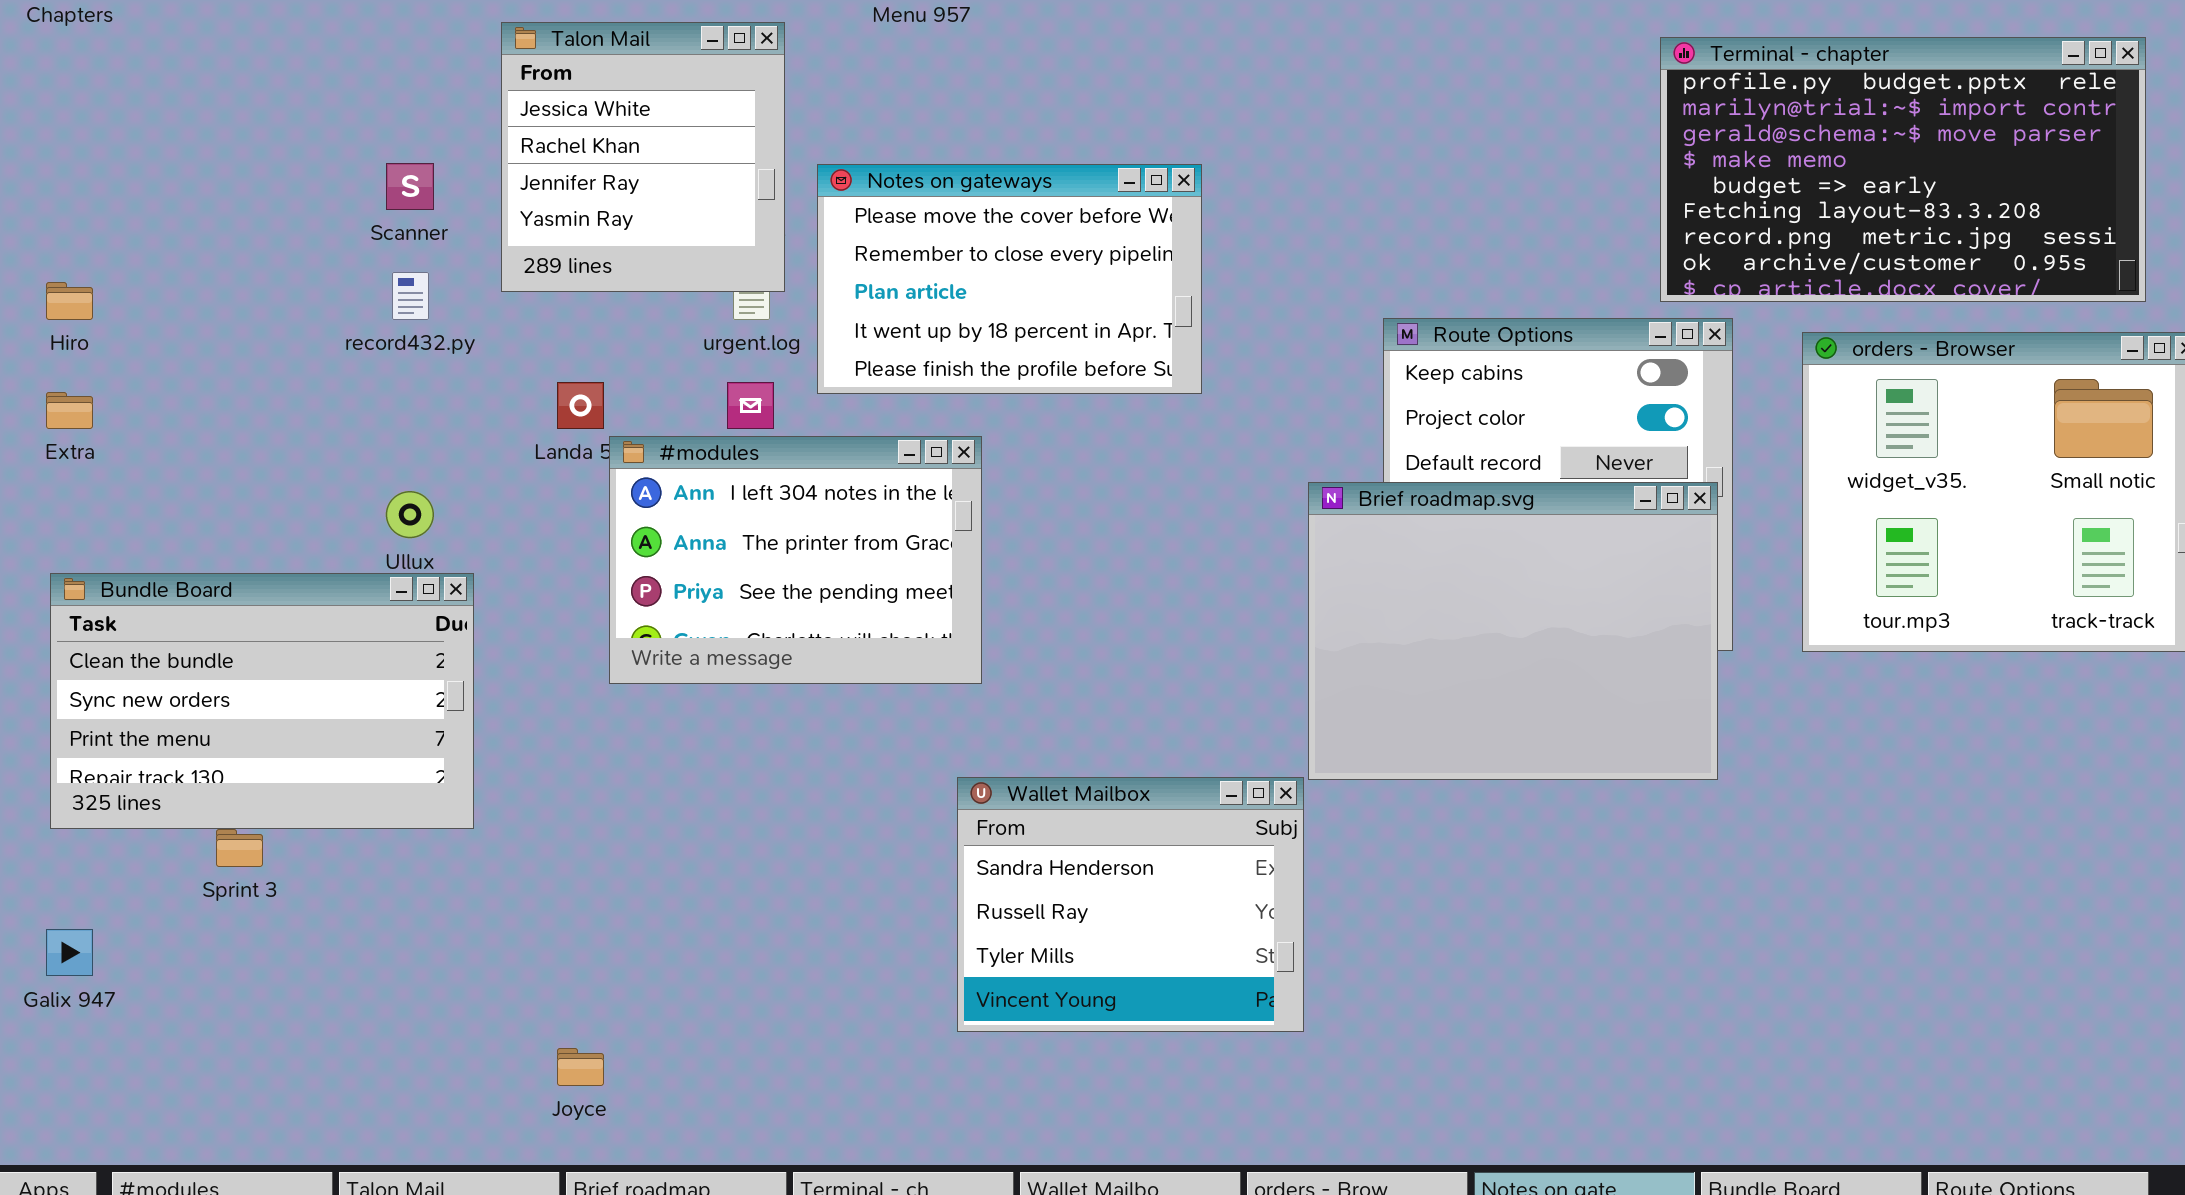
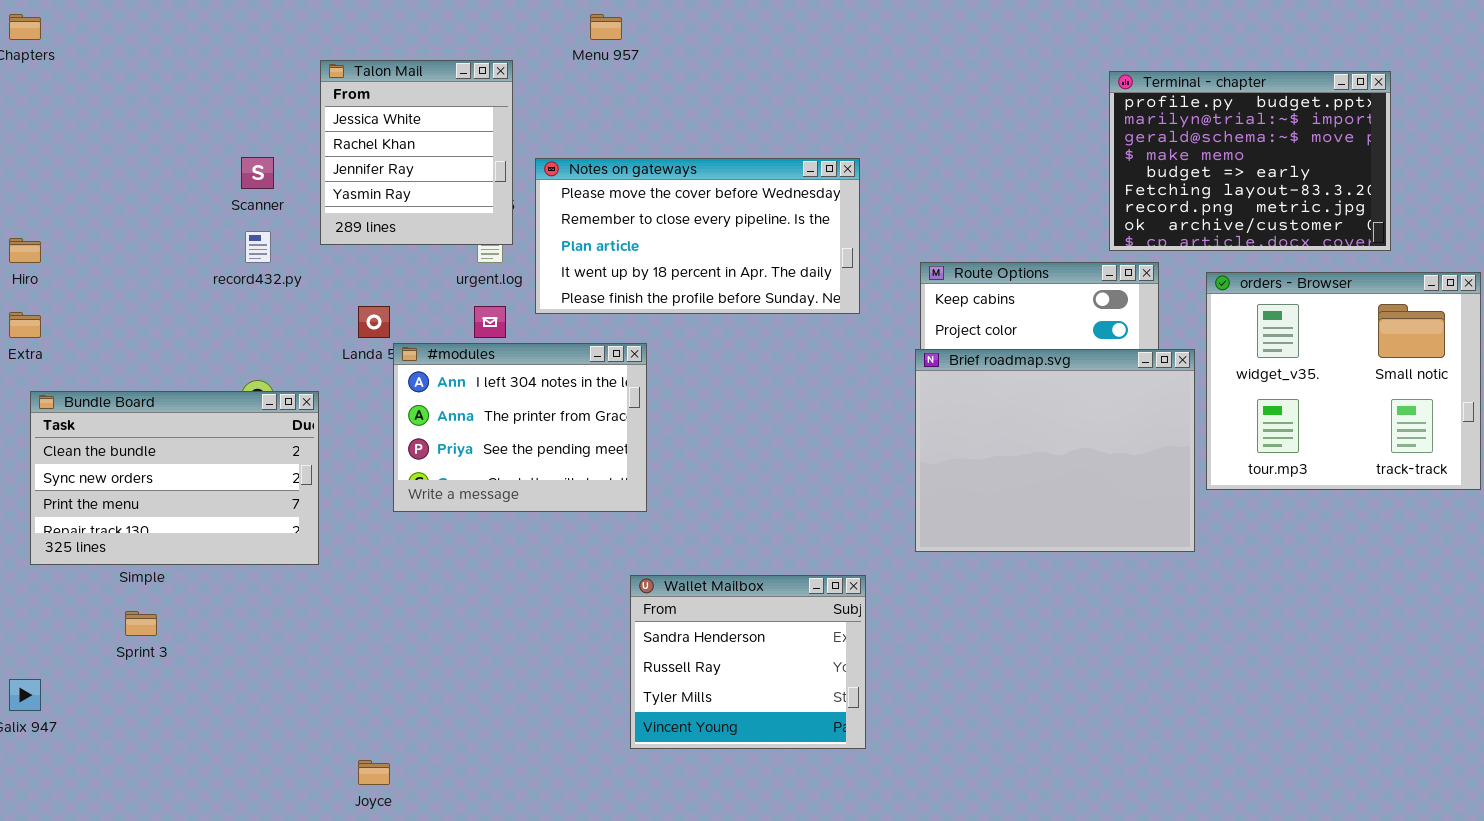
Terminal - chapter: [1660,37,2146,302] -> [1109,71,1391,251], resized
Notes on gateways: [817,164,1202,394] -> [535,158,860,314], resized
Brief roadmap.svg: [1308,482,1718,780] -> [915,349,1195,552], moved
Bundle Board: [50,573,474,829] -> [30,391,319,565], moved

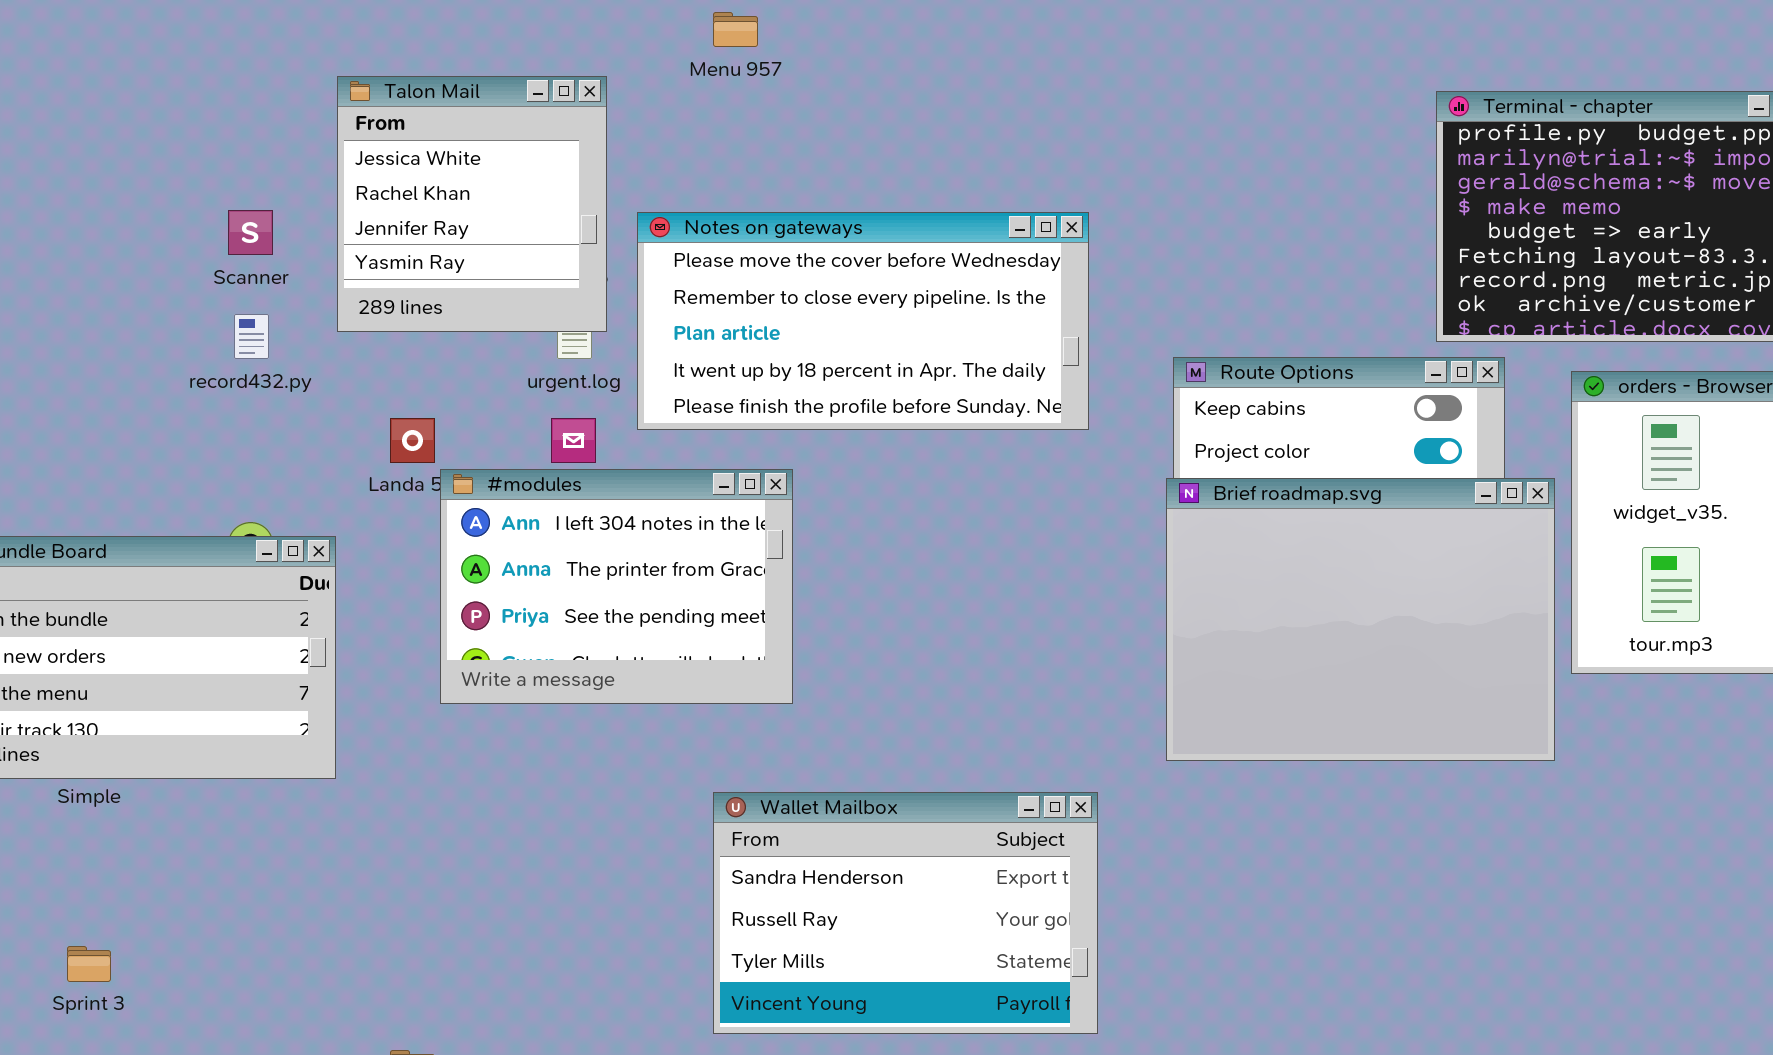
Wallet Mailbox: [630,575,866,749] -> [713,792,1098,1034], resized
Sprint 3: [125,611,157,636] -> [67,946,111,982], moved

